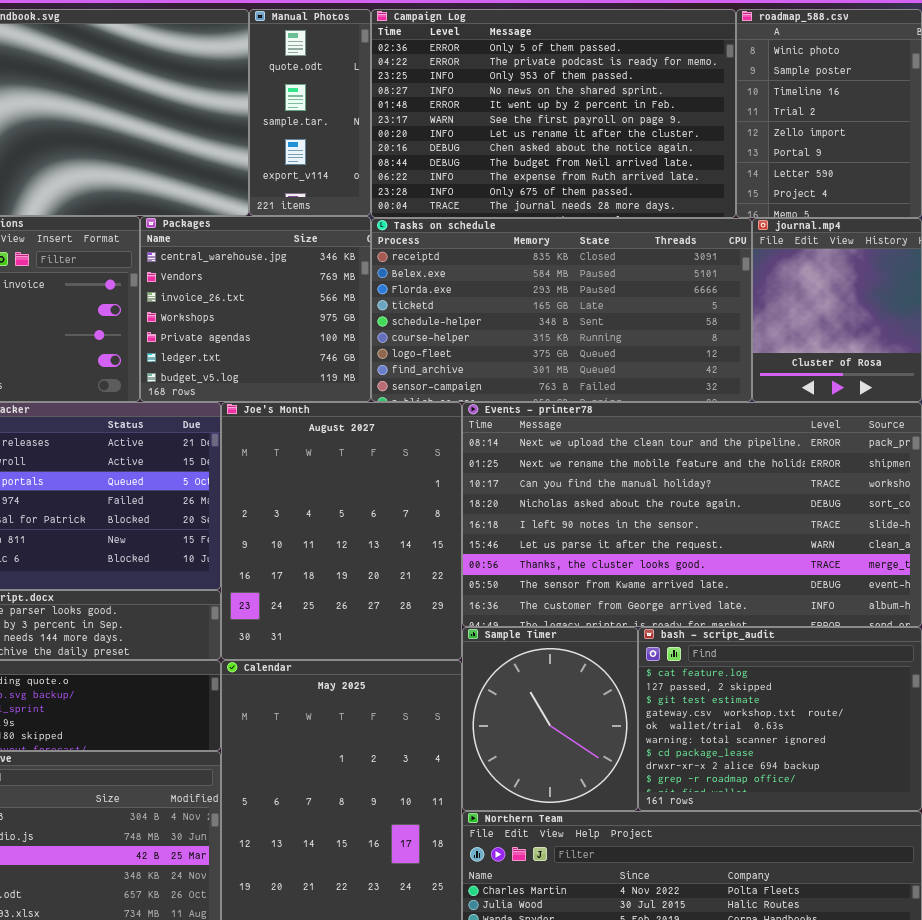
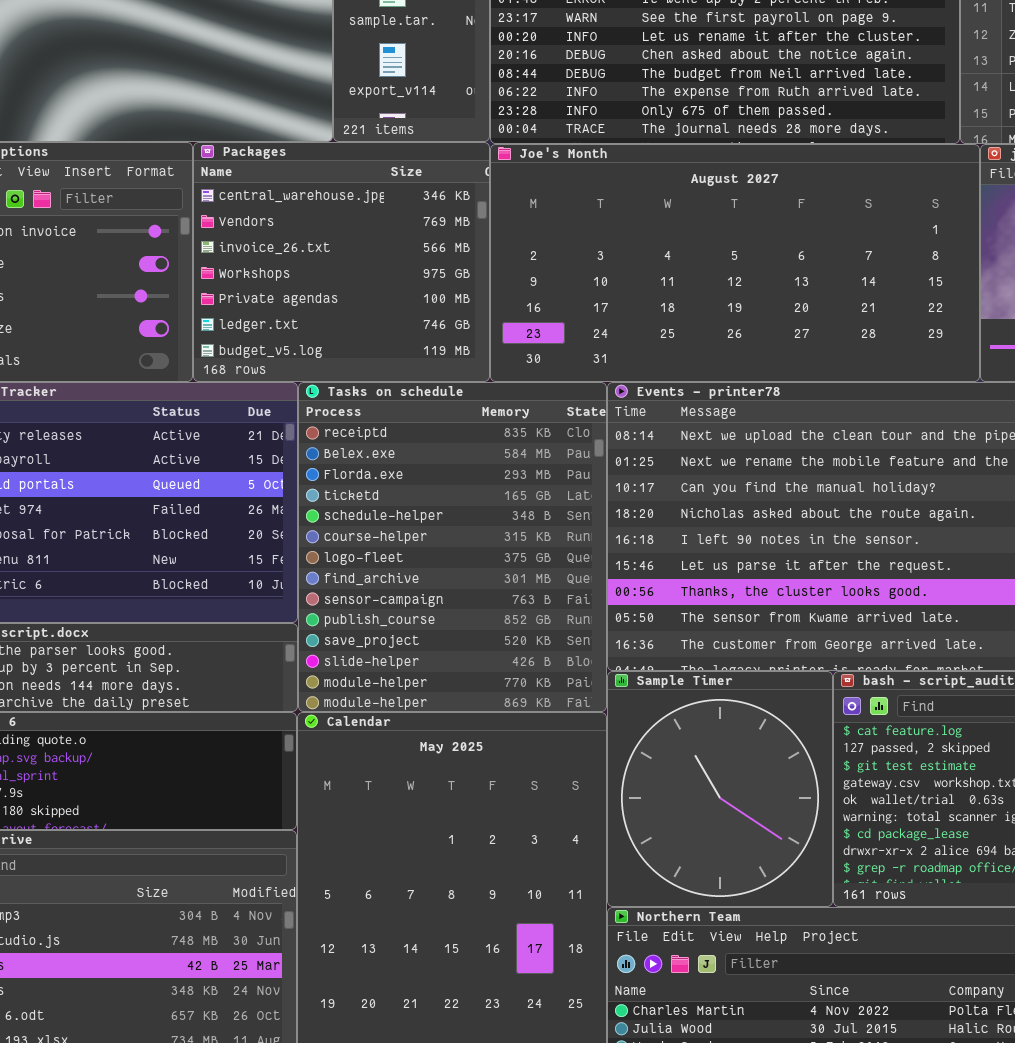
Tasks on schedule: [371,218,752,402] -> [298,382,607,712], moved, resized
Joe's Month: [221,402,462,660] -> [490,144,980,382], moved, resized

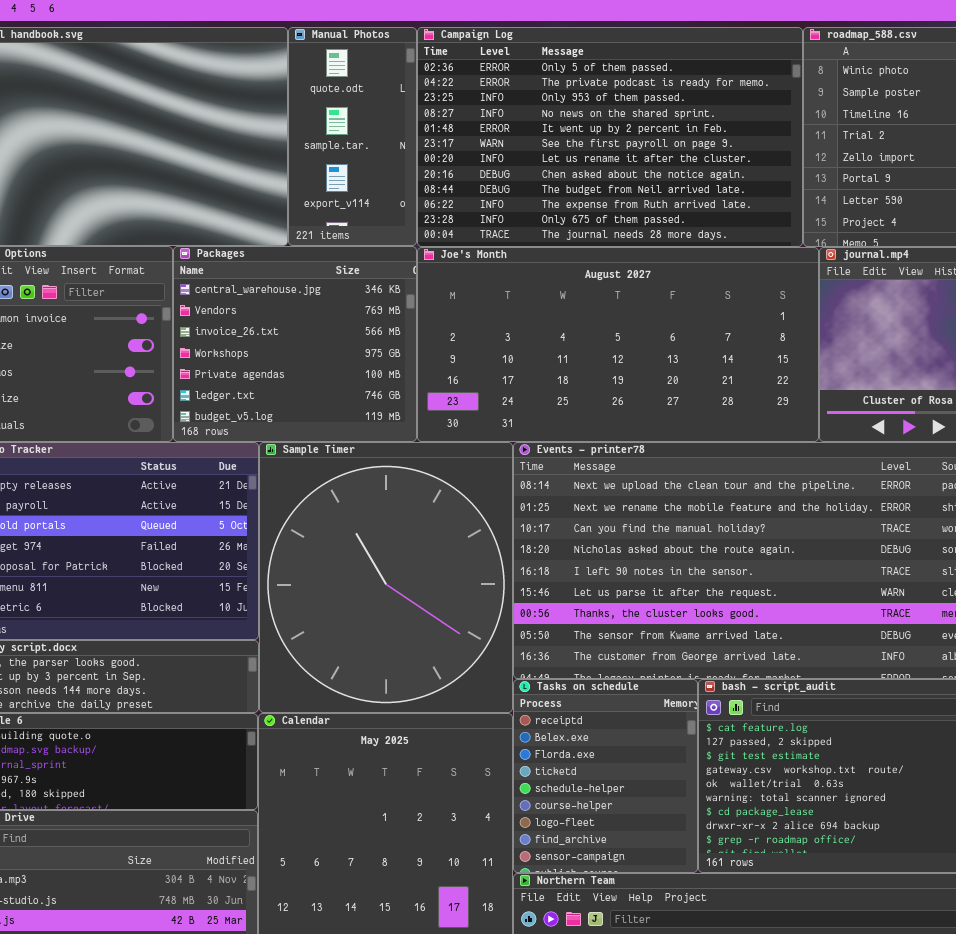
Tasks on schedule: [298,382,607,712] -> [513,679,698,873], moved, resized
Sample Timer: [607,671,833,907] -> [259,442,513,713], moved, resized

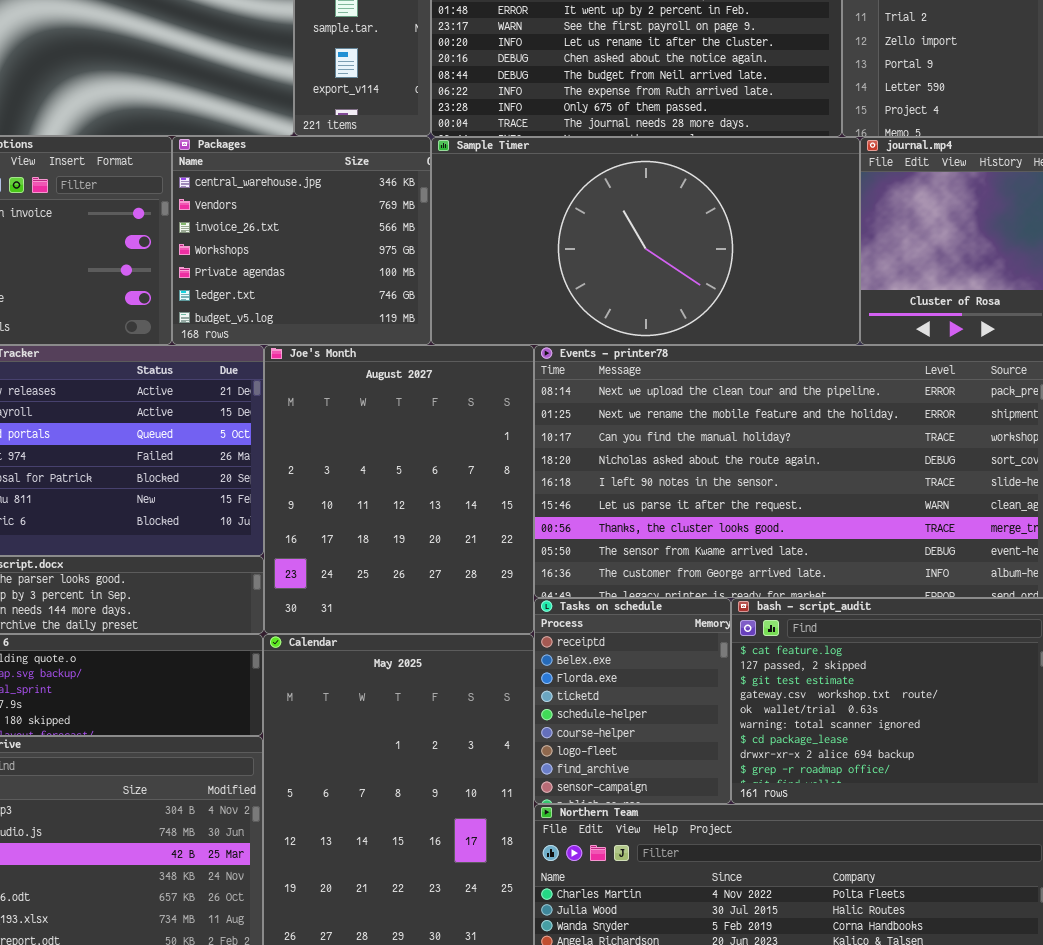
Joe's Month: [417,247,819,442] -> [264,345,534,634], moved, resized
Sample Timer: [259,442,513,713] -> [431,137,860,345], moved, resized

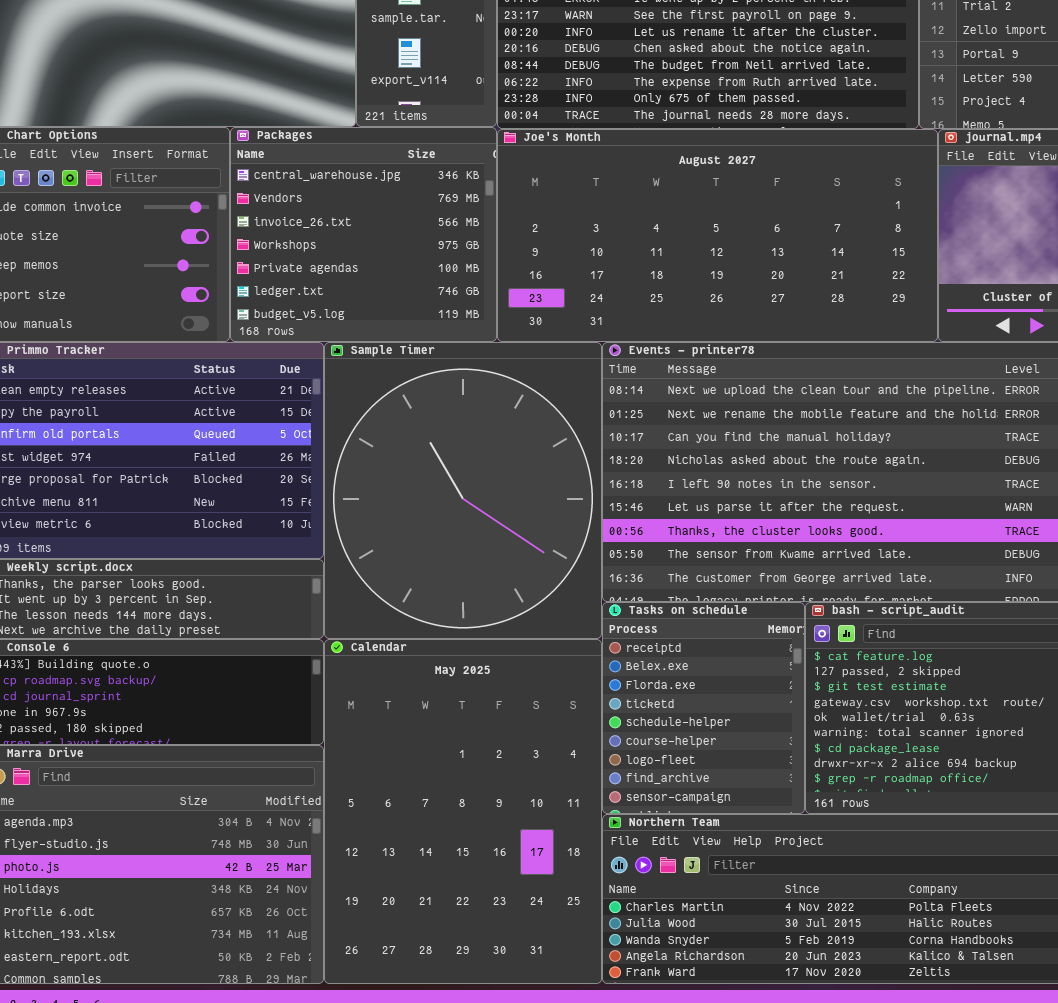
Sample Timer: [431,137,860,345] -> [324,342,602,639], moved, resized
Joe's Month: [264,345,534,634] -> [497,129,938,342], moved, resized

